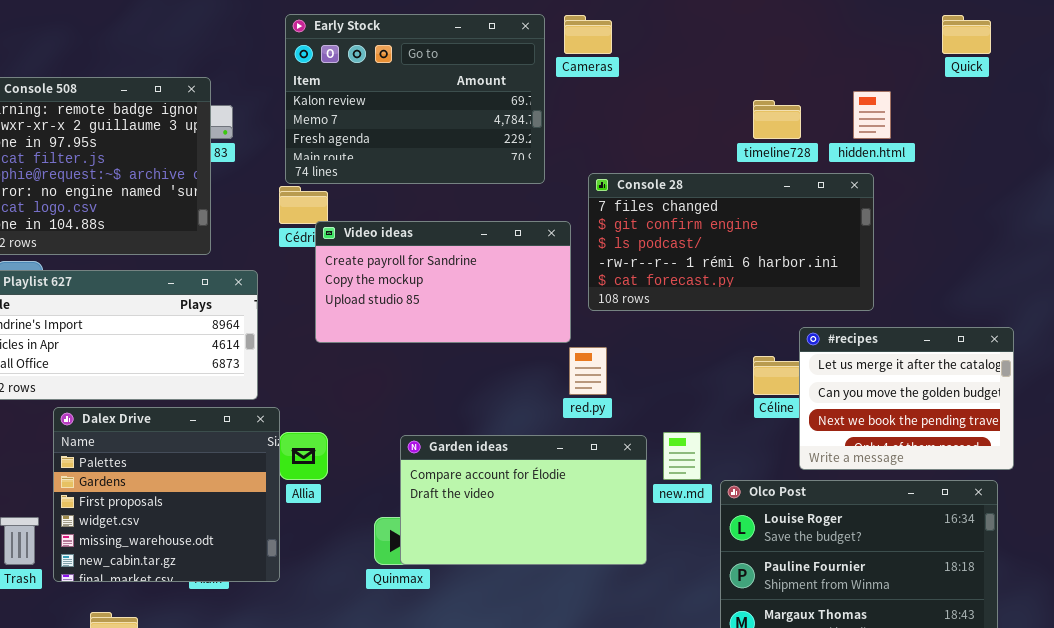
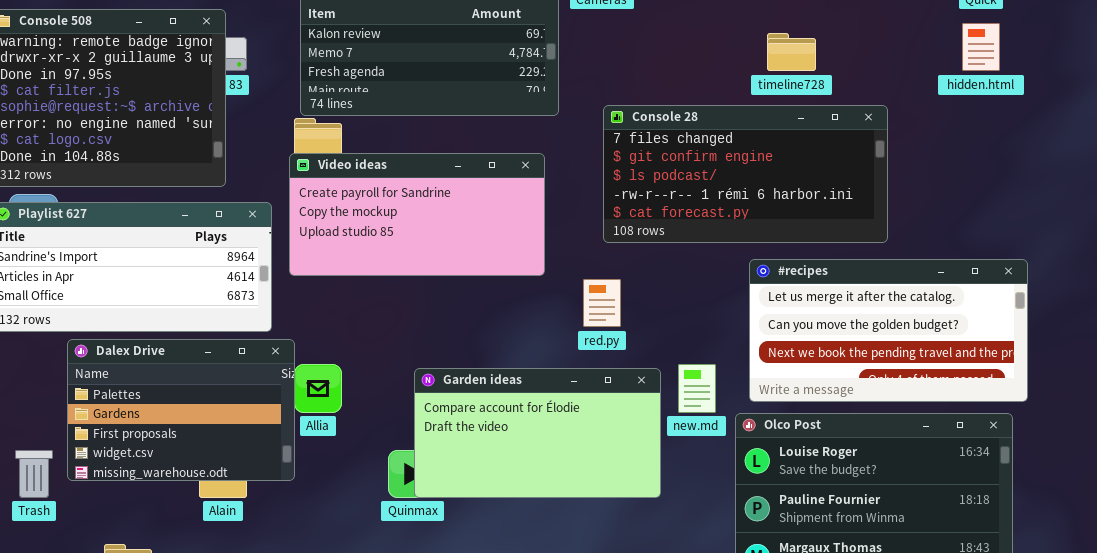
hidden.html: [853,91,891,139] -> [962,23,1000,71], moved
Video ideas: [315,221,571,343] -> [289,153,545,276], moved
#recipes: [799,327,1014,470] -> [749,259,1028,402], resized
Dalex Drive: [53,407,280,582] -> [67,339,295,481], resized

